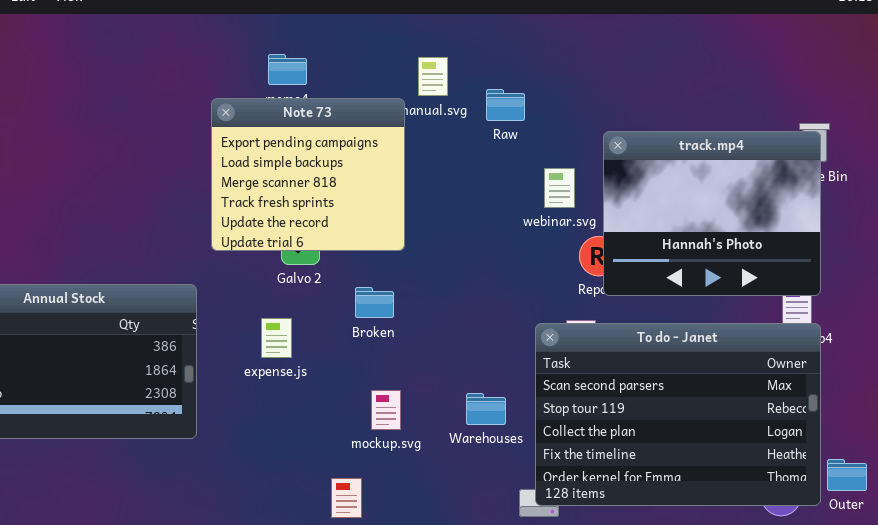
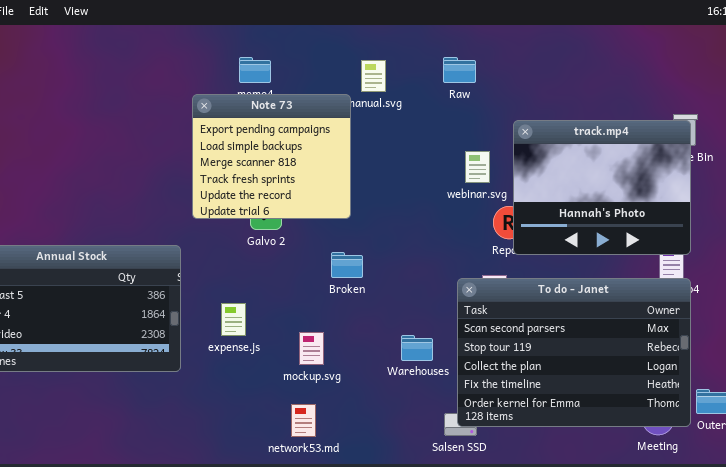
Raw: [486,89,525,121] -> [443,57,476,83], moved
Broken: [355,287,394,318] -> [331,252,363,278], moved
expense.js: [261,318,292,358] -> [221,303,246,336], moved
mockup.svg: [371,390,401,430] -> [299,332,324,365], moved

